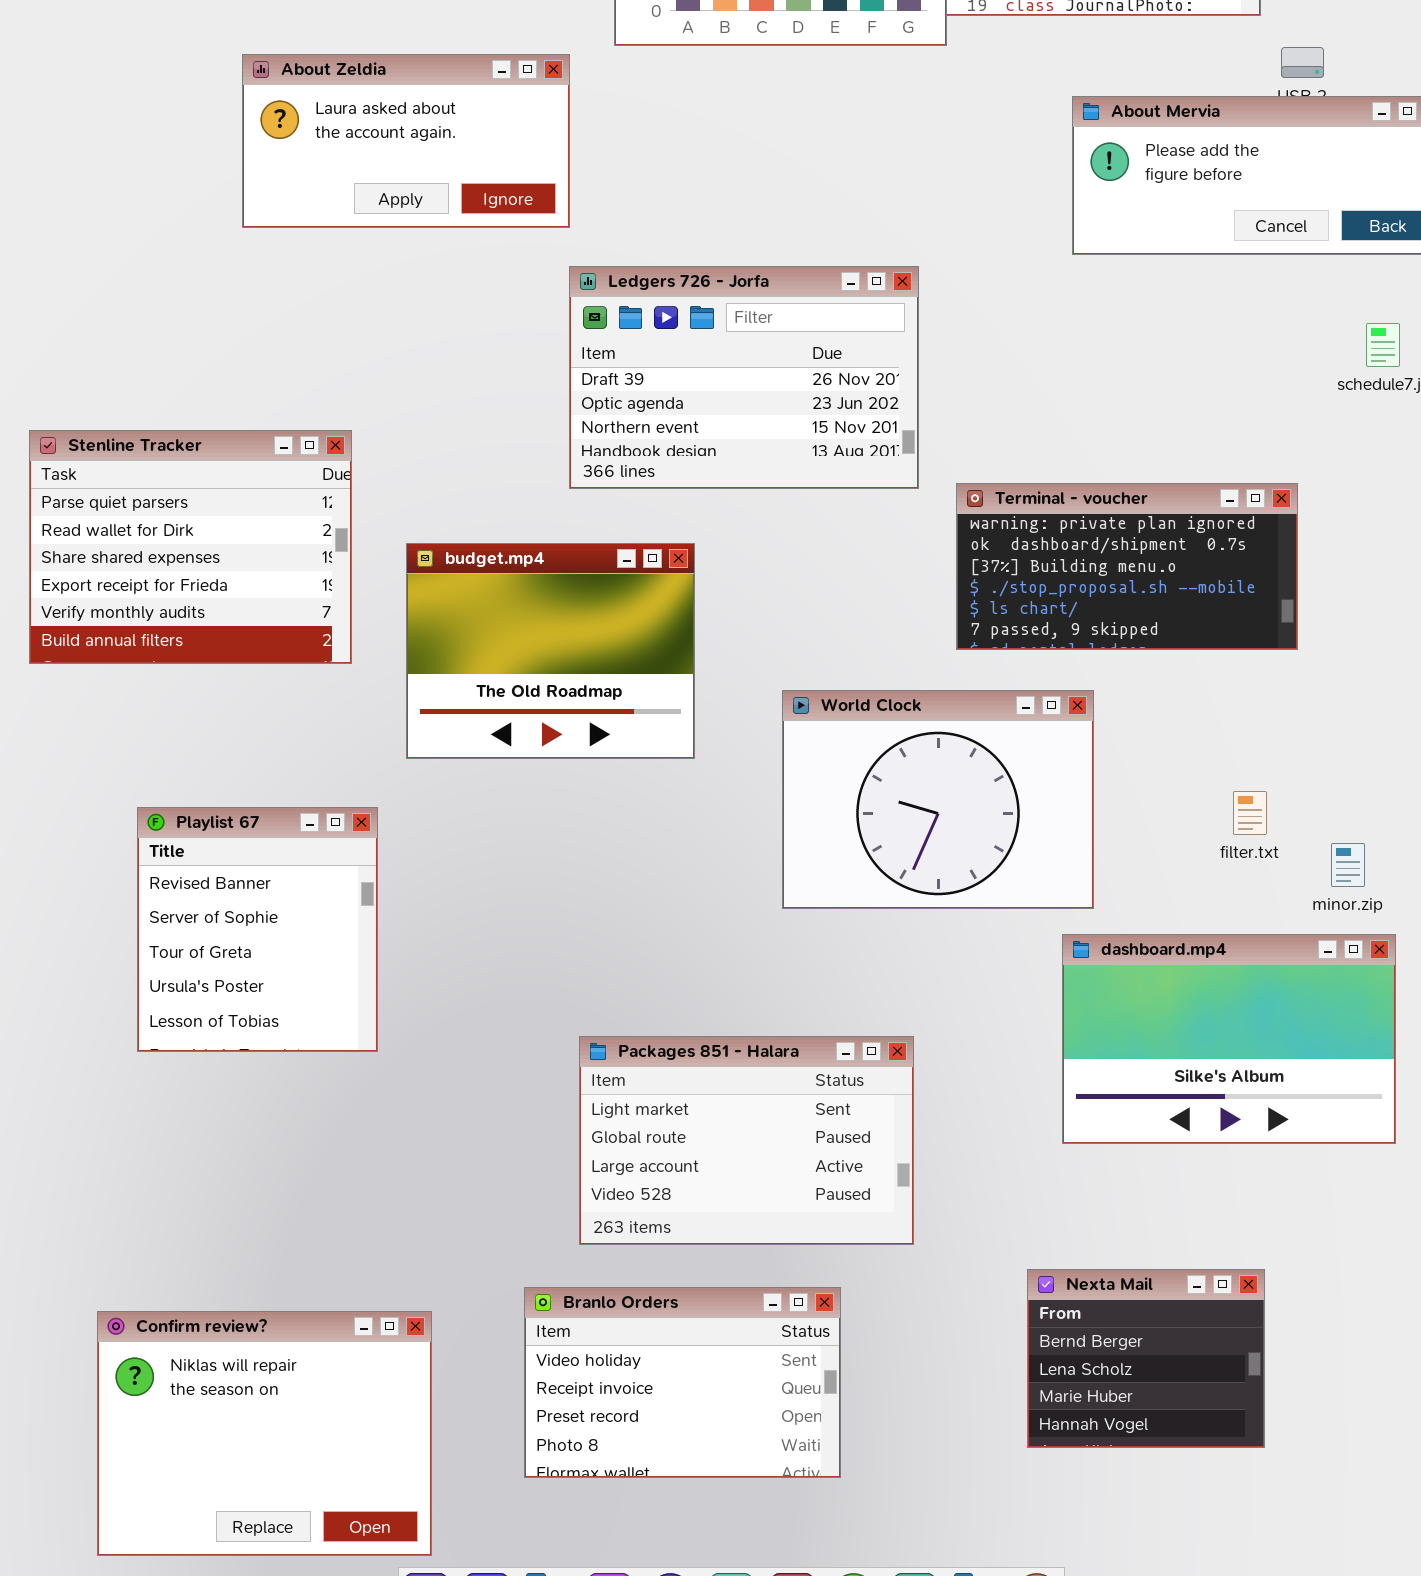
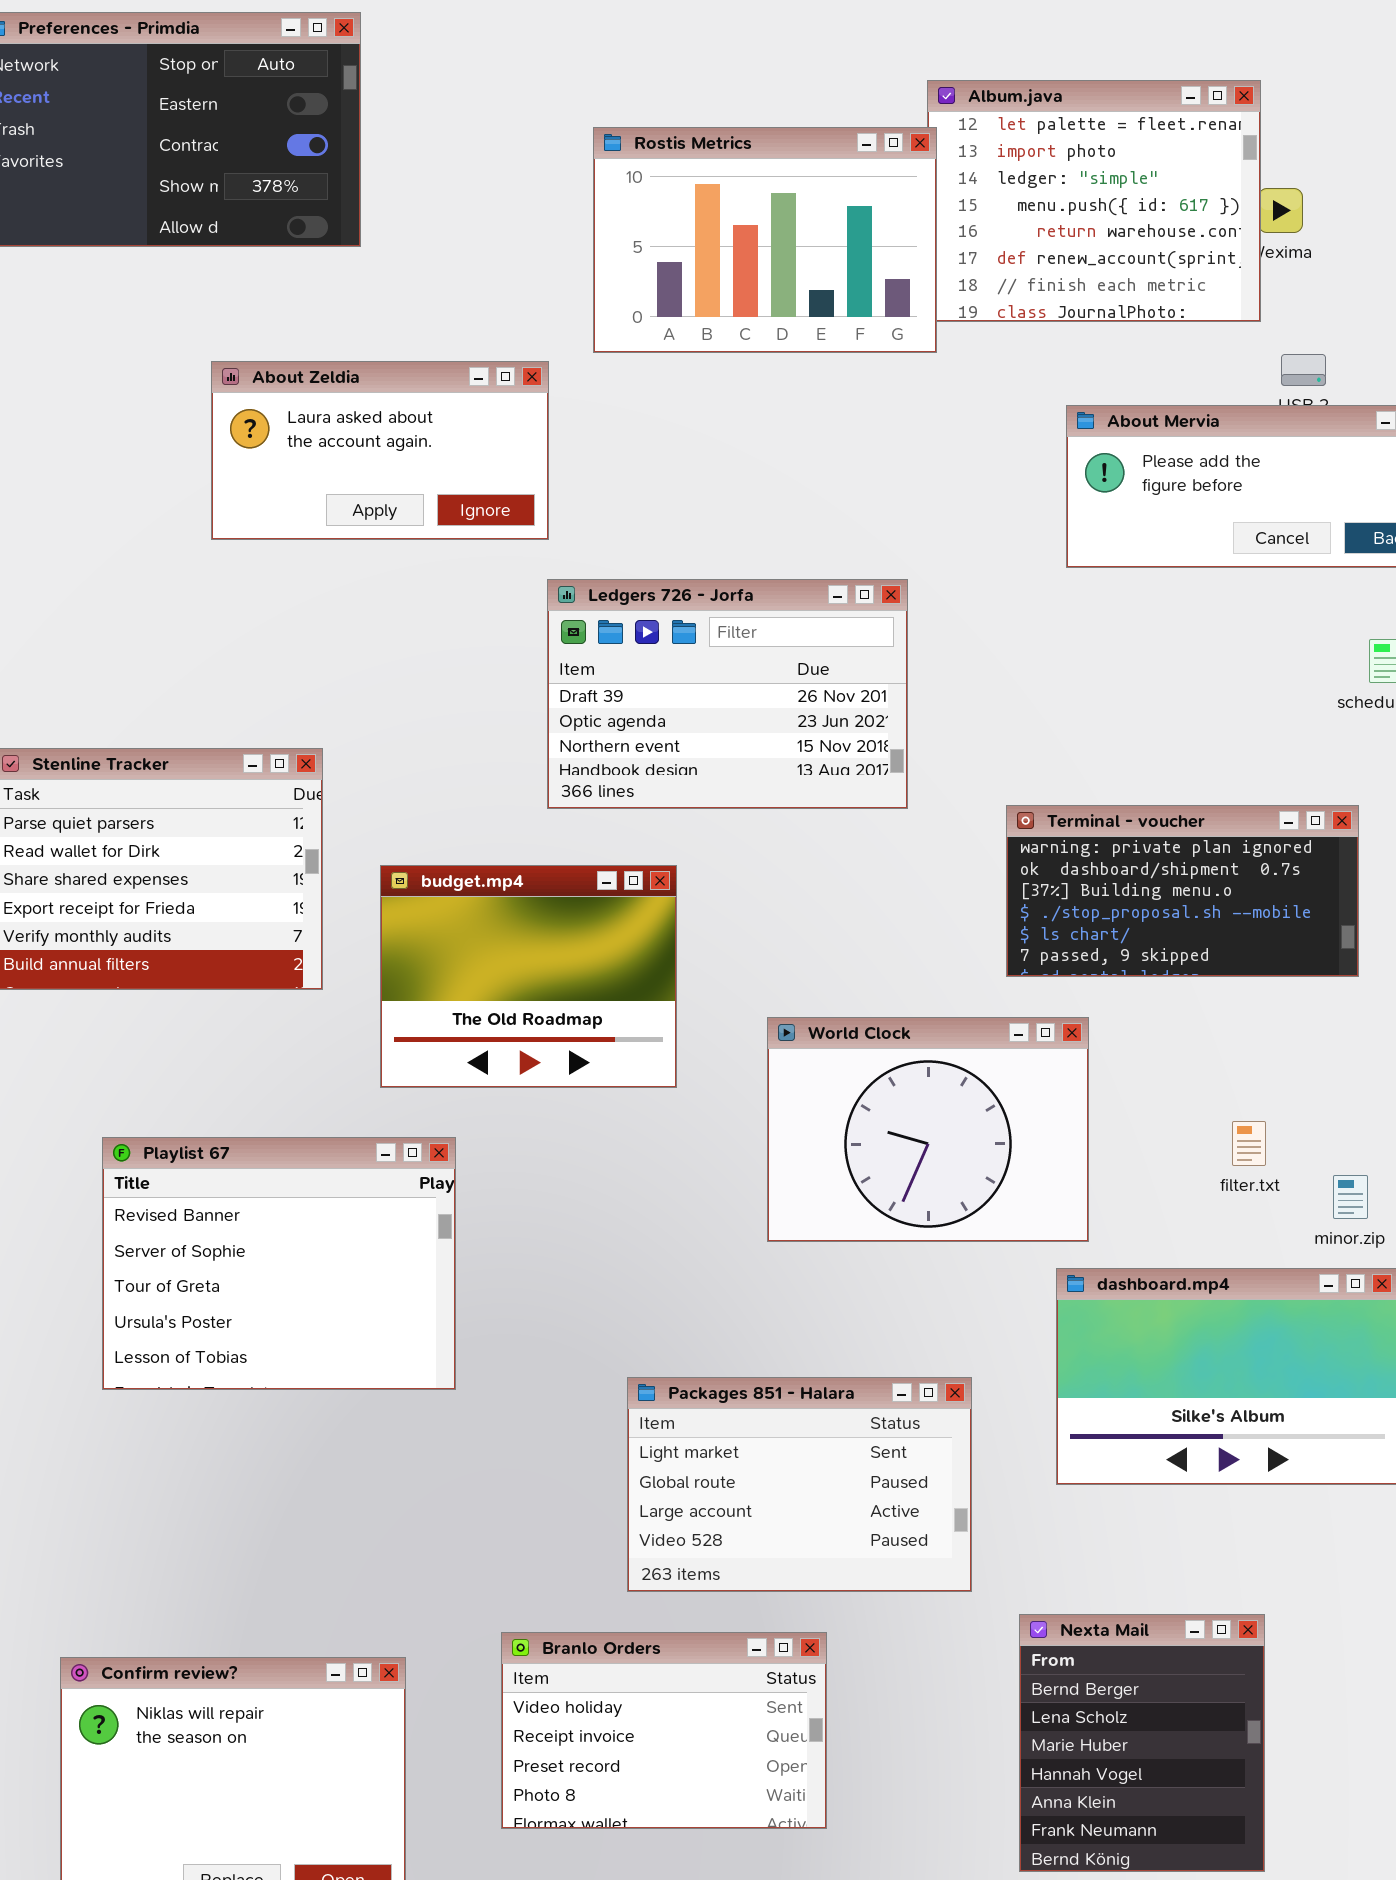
Terminal - voucher: [956,483,1298,650] -> [1006,805,1359,977], moved
Playlist 67: [137,807,378,1052] -> [102,1137,456,1390], resized
Packages 851 - Halara: [579,1036,914,1245] -> [627,1377,972,1592], moved
Nexta Mail: [1027,1269,1265,1448] -> [1019,1614,1265,1872], resized

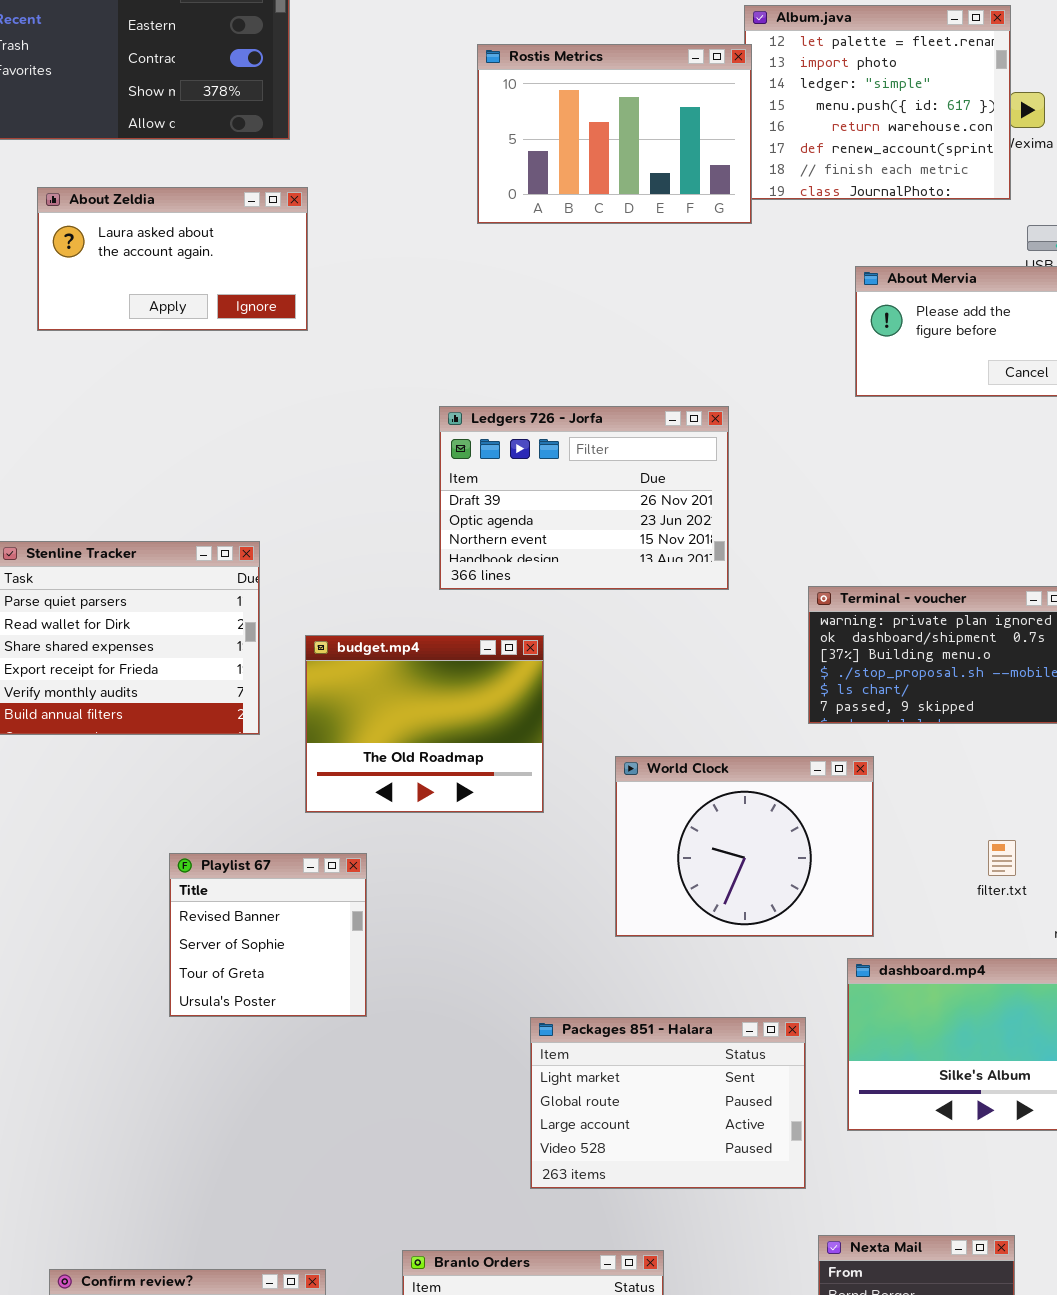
About Zeldia: [211,361,549,540] -> [37,187,308,331], moved
Playlist 67: [102,1137,456,1390] -> [169,853,367,1017], resized
Packages 851 - Halara: [627,1377,972,1592] -> [530,1017,806,1189], moved

